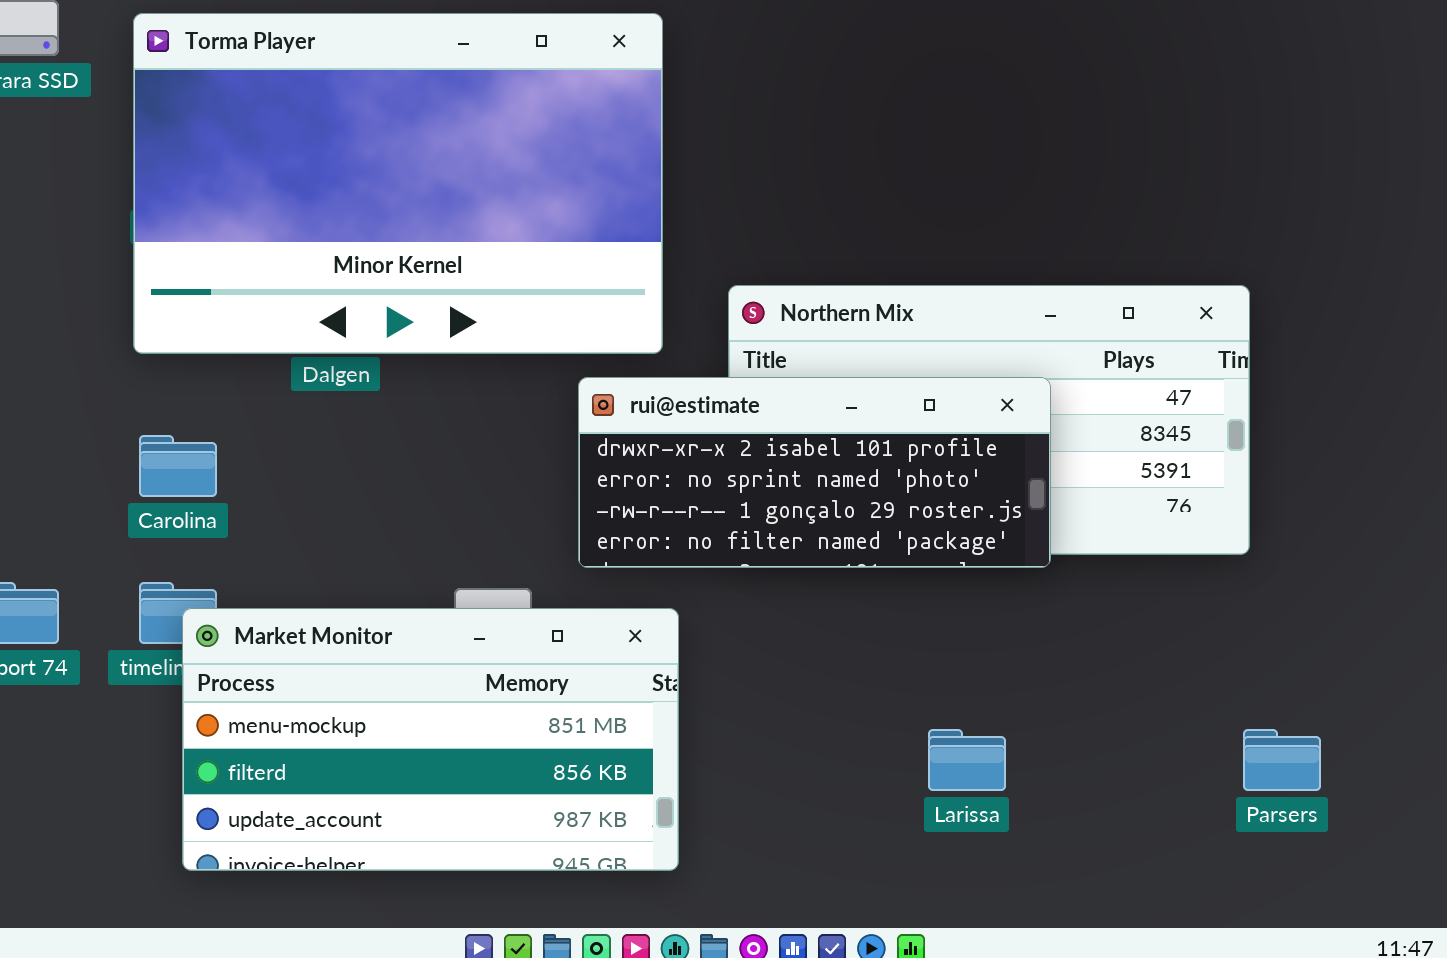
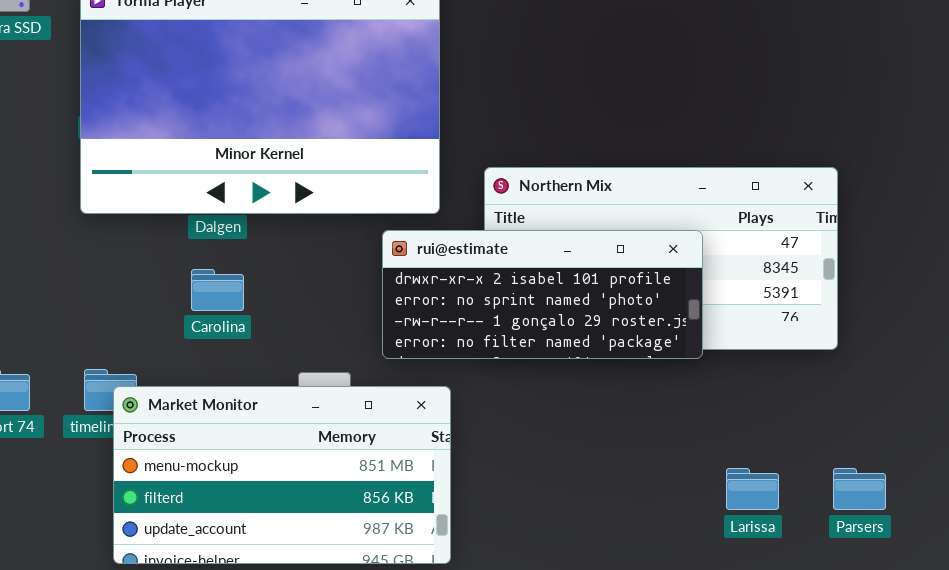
Carolina: [139,435,217,497] -> [191,269,244,311], moved
Larissa: [928,729,1006,791] -> [726,468,779,510], moved

